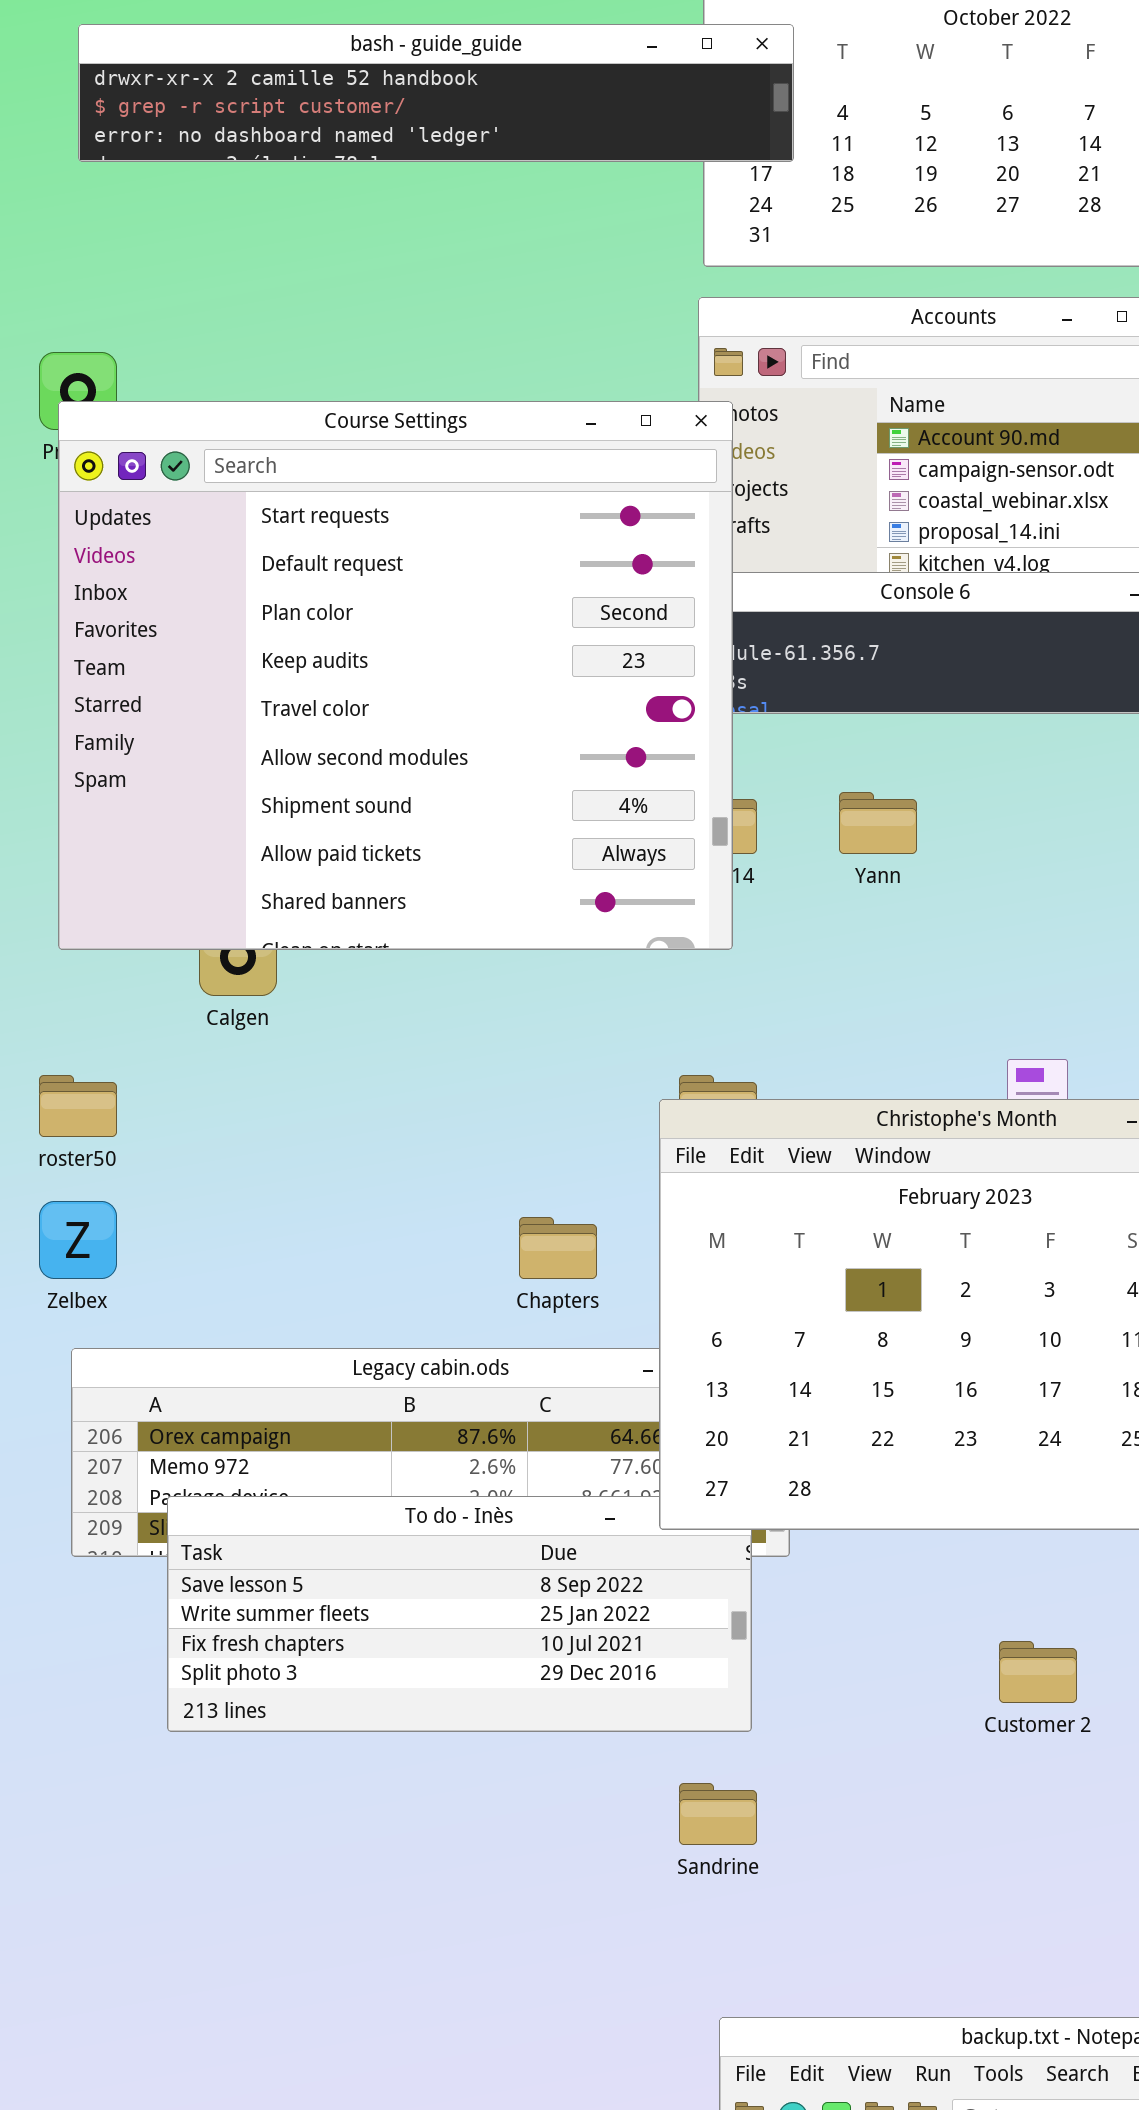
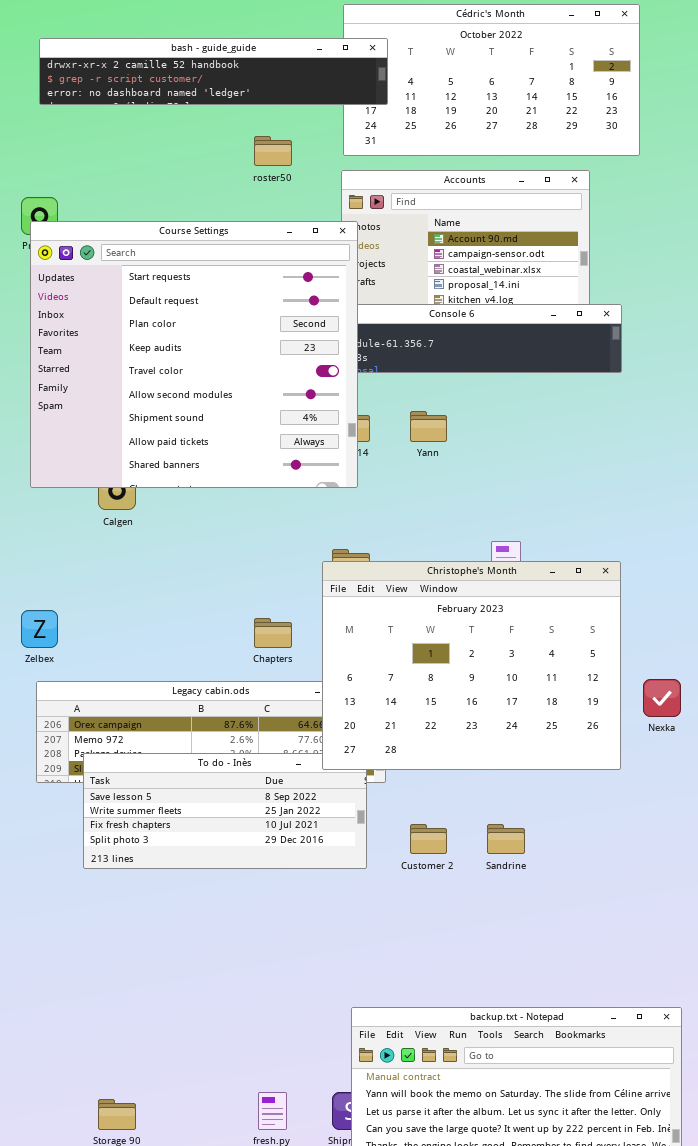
roster50: [39,1075,117,1137] -> [254,136,292,166], moved
Customer 2: [999,1641,1077,1703] -> [410,824,447,854], moved
Sandrine: [679,1783,757,1845] -> [487,824,525,854], moved

